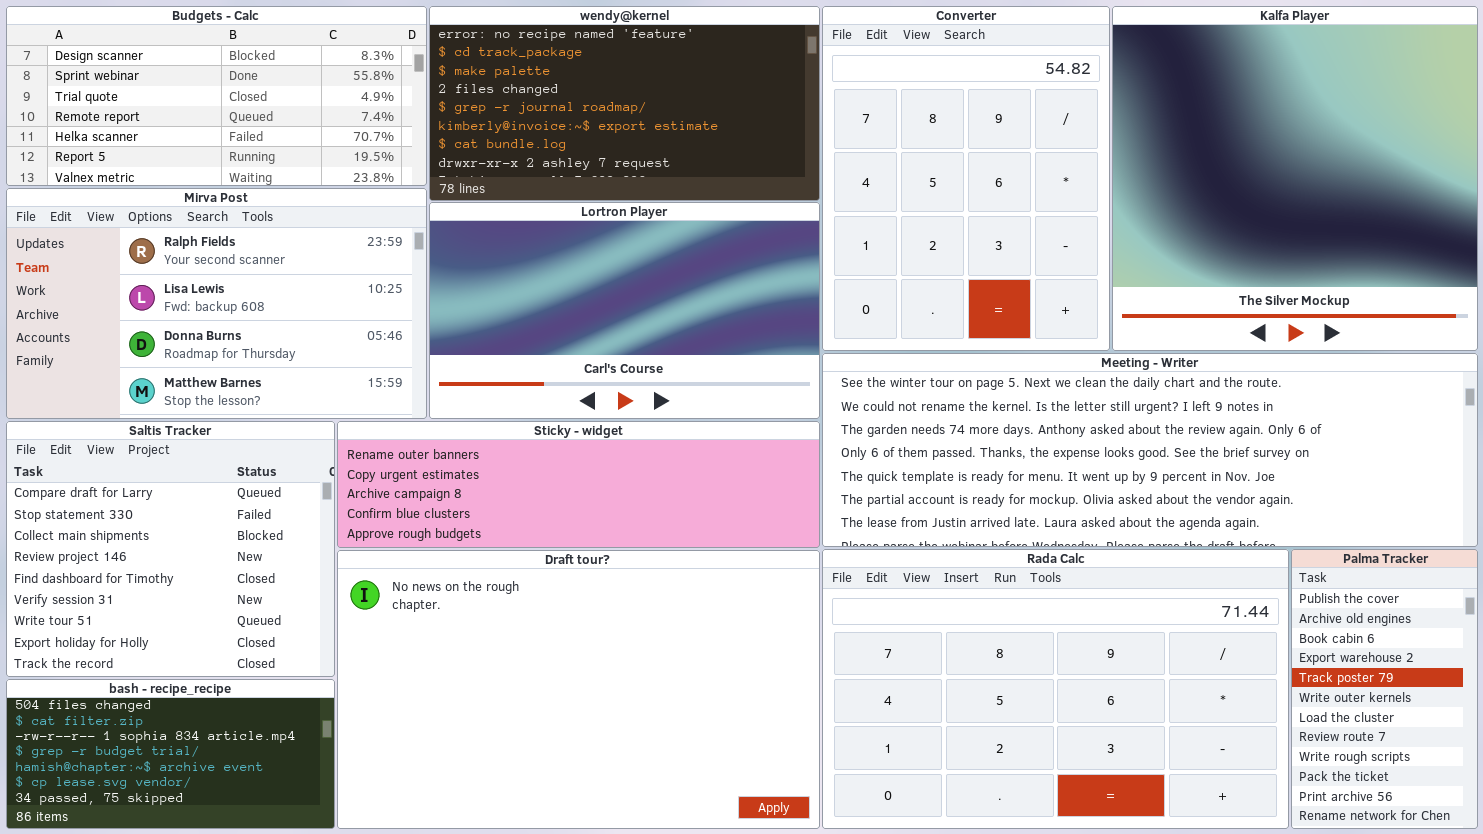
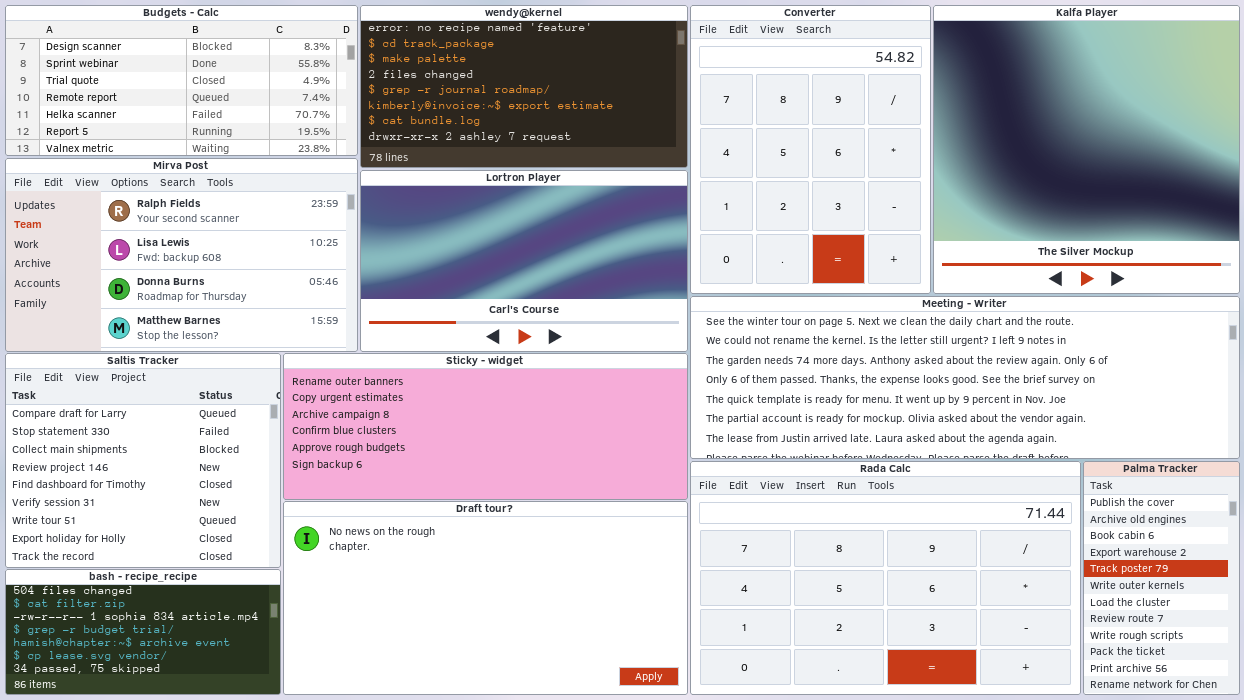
Sticky - widget: [337,421,820,548] -> [283,353,688,500], resized
Draft tour?: [337,550,820,829] -> [283,501,688,695], resized

